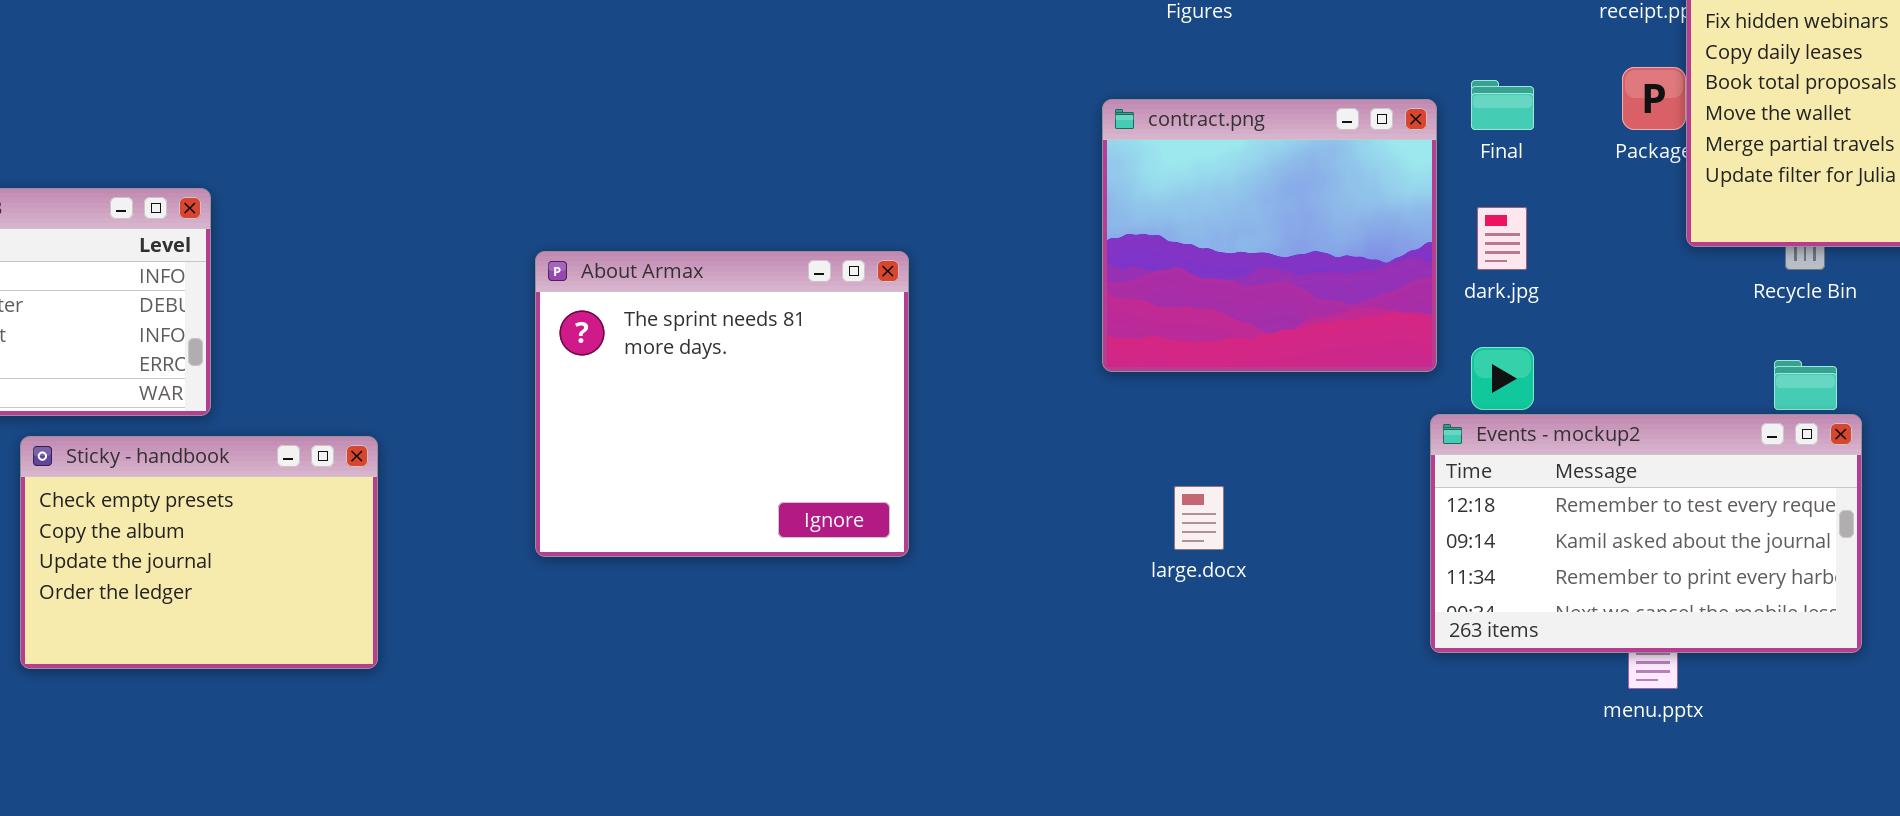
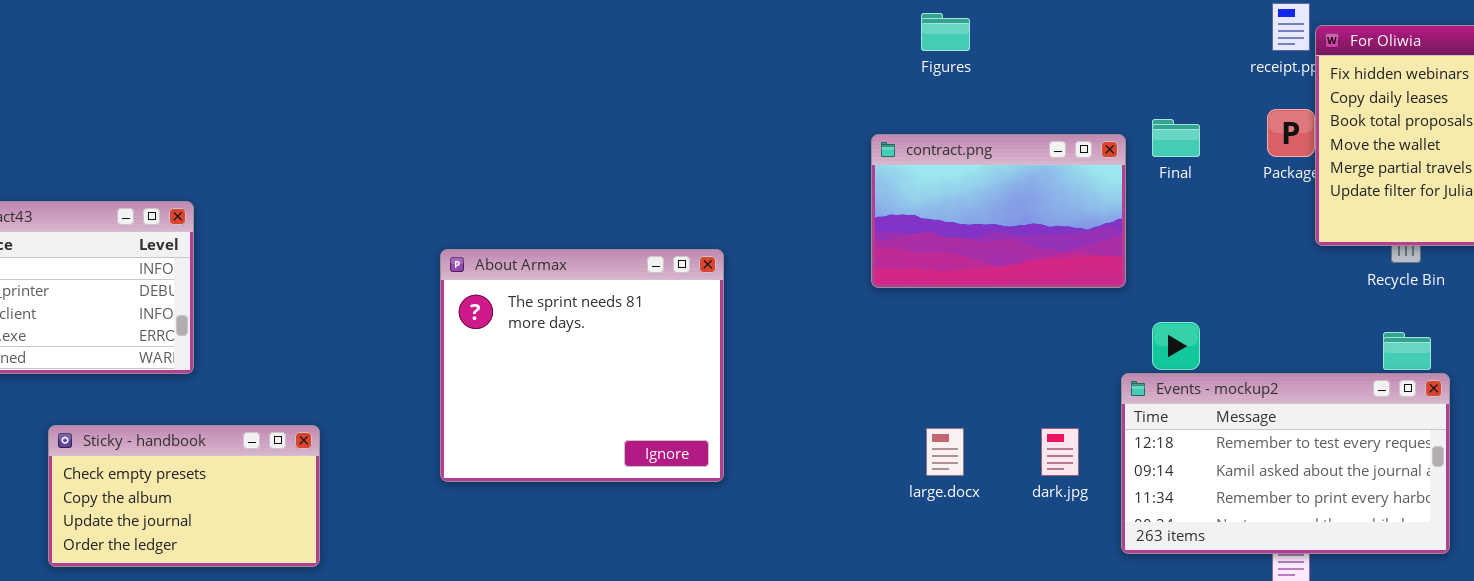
contract.png: [1102,99,1437,372] -> [871,134,1126,288], resized
dark.jpg: [1477,207,1527,270] -> [1041,428,1079,476], moved
Sticky - handbook: [20,436,378,669] -> [48,425,320,567], resized

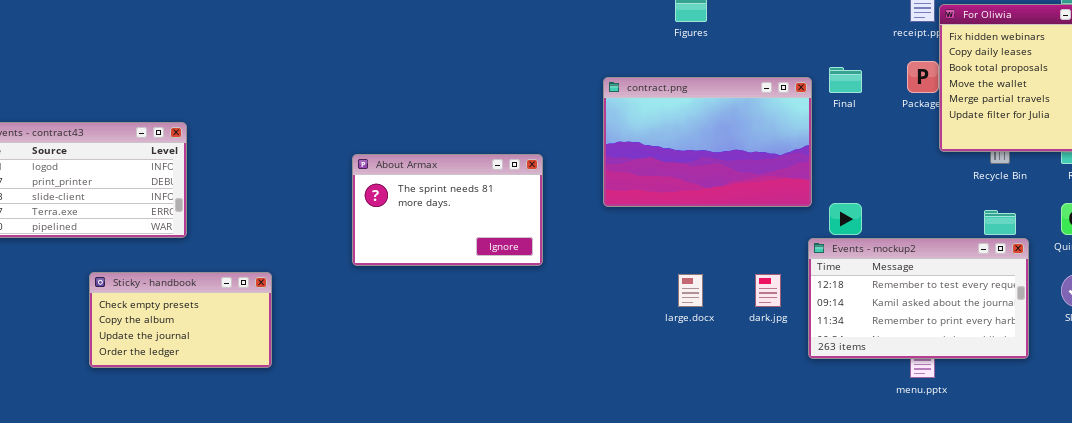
contract.png: [871,134,1126,288] -> [603,77,812,207], resized
About Armax: [440,249,724,482] -> [352,154,543,266], resized

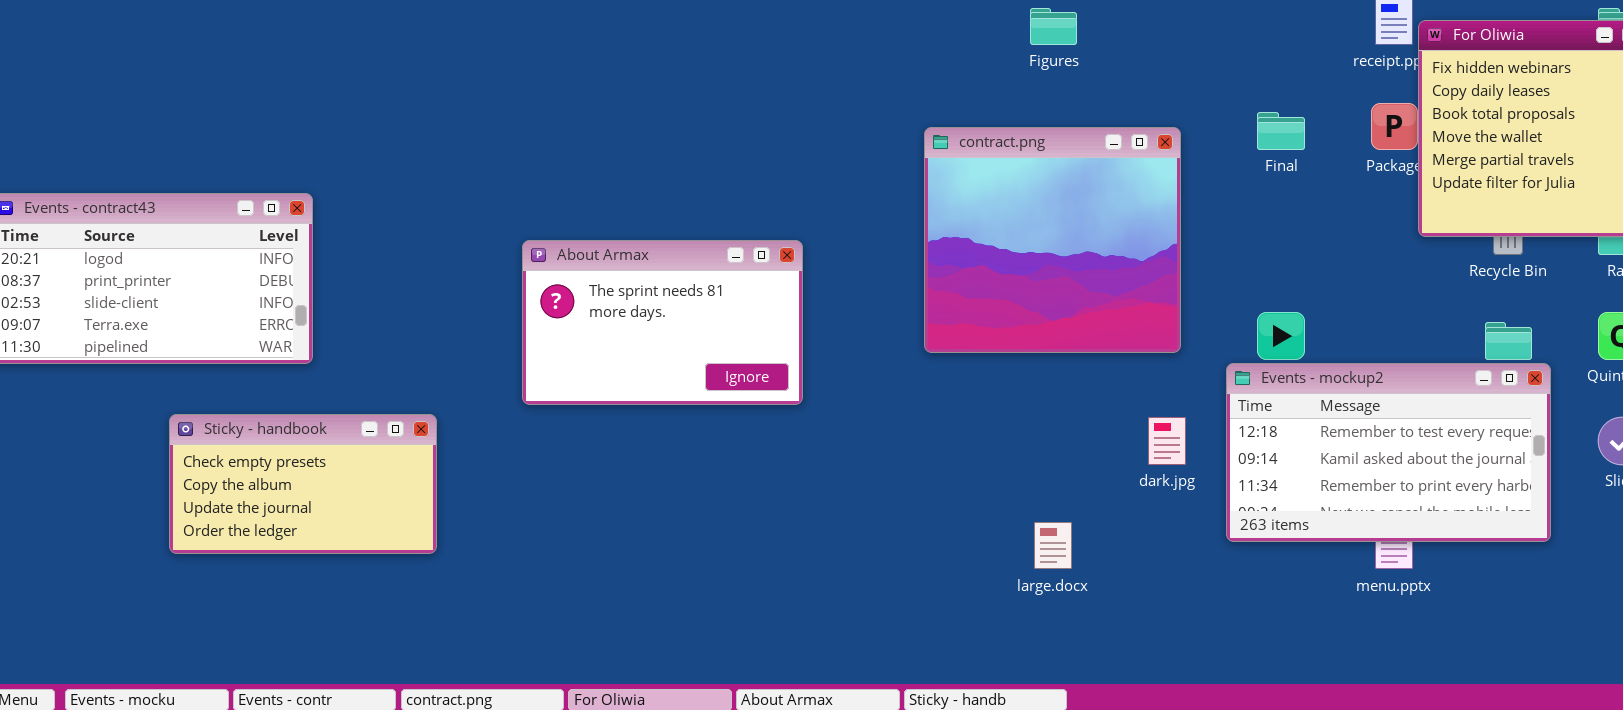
contract.png: [603,77,812,207] -> [924,127,1181,353], resized
About Armax: [352,154,543,266] -> [522,240,803,405], moved
large.docx: [678,274,703,307] -> [1034,522,1072,569], moved

